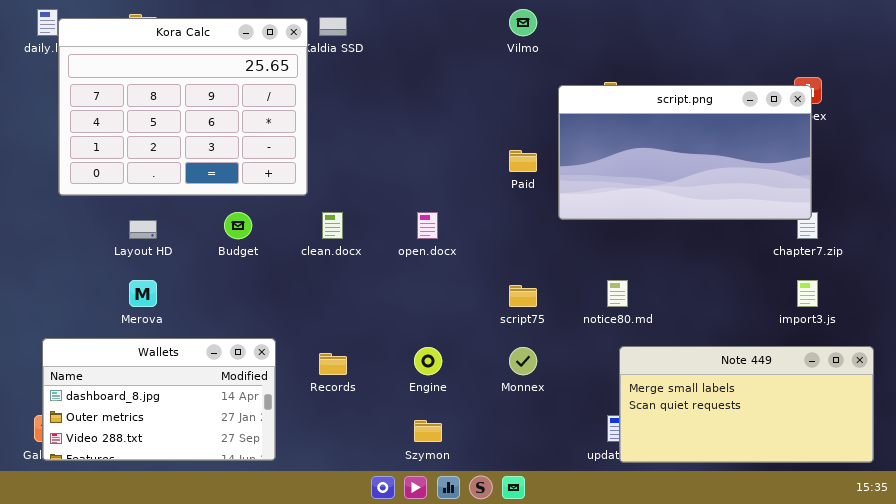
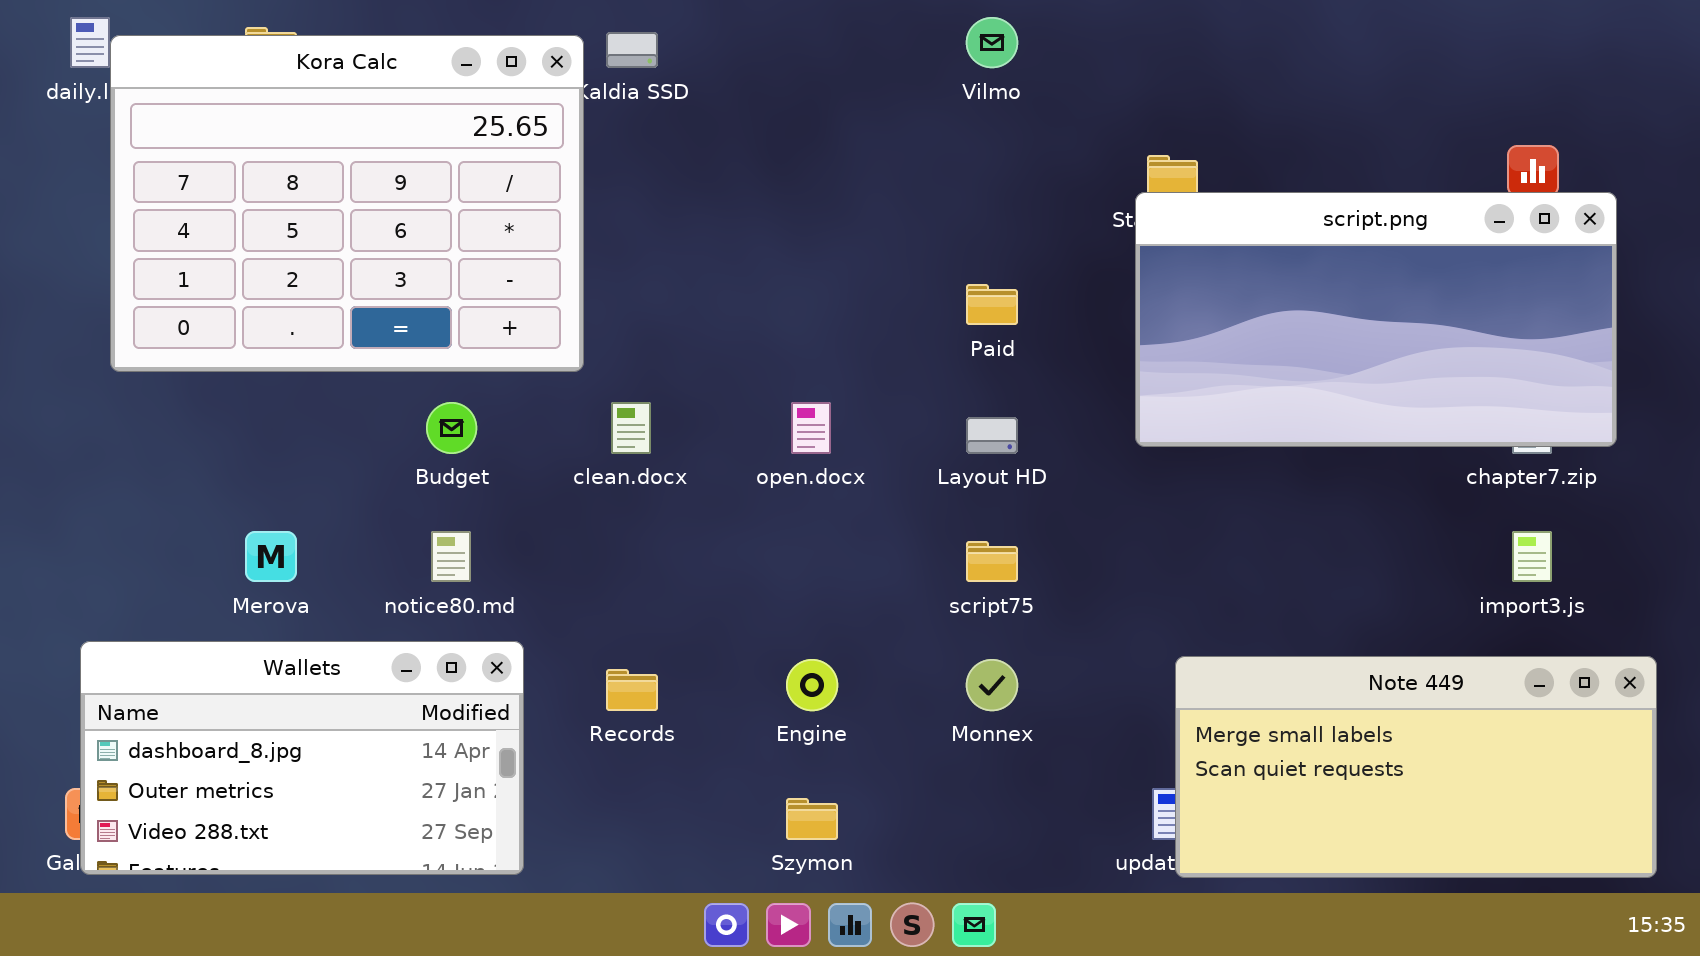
script.png: [558,85,812,220] -> [1135,192,1617,447], moved
Layout HD: [129,220,157,239] -> [966,417,1018,454], moved
notice80.md: [607,280,628,307] -> [431,531,471,582], moved

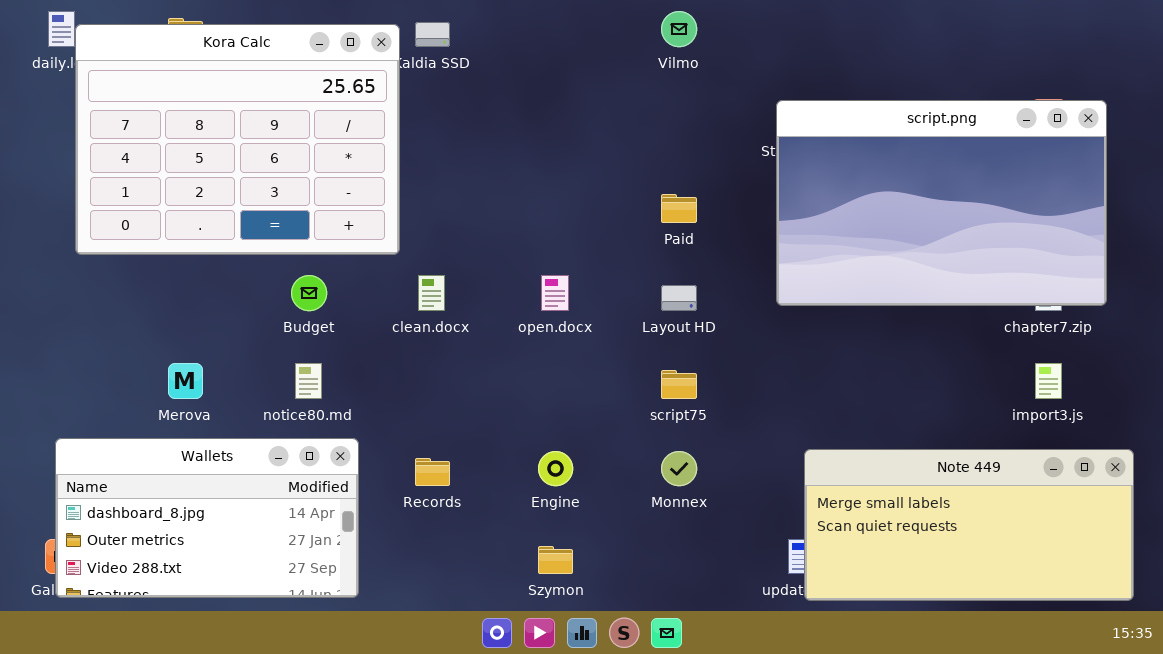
script.png: [1135,192,1617,447] -> [776,100,1107,306], resized

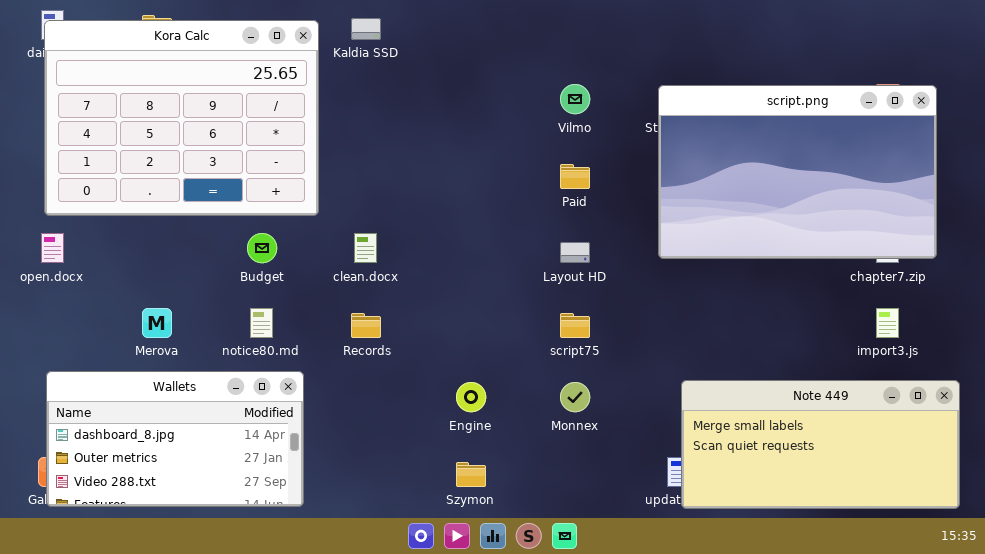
Vilmo: [661,11,697,47] -> [560,84,590,114], moved
Kora Calc: [75,24,400,255] -> [44,20,319,216], moved
open.docx: [541,275,569,311] -> [41,233,64,263], moved
Records: [415,458,450,486] -> [351,313,381,338], moved

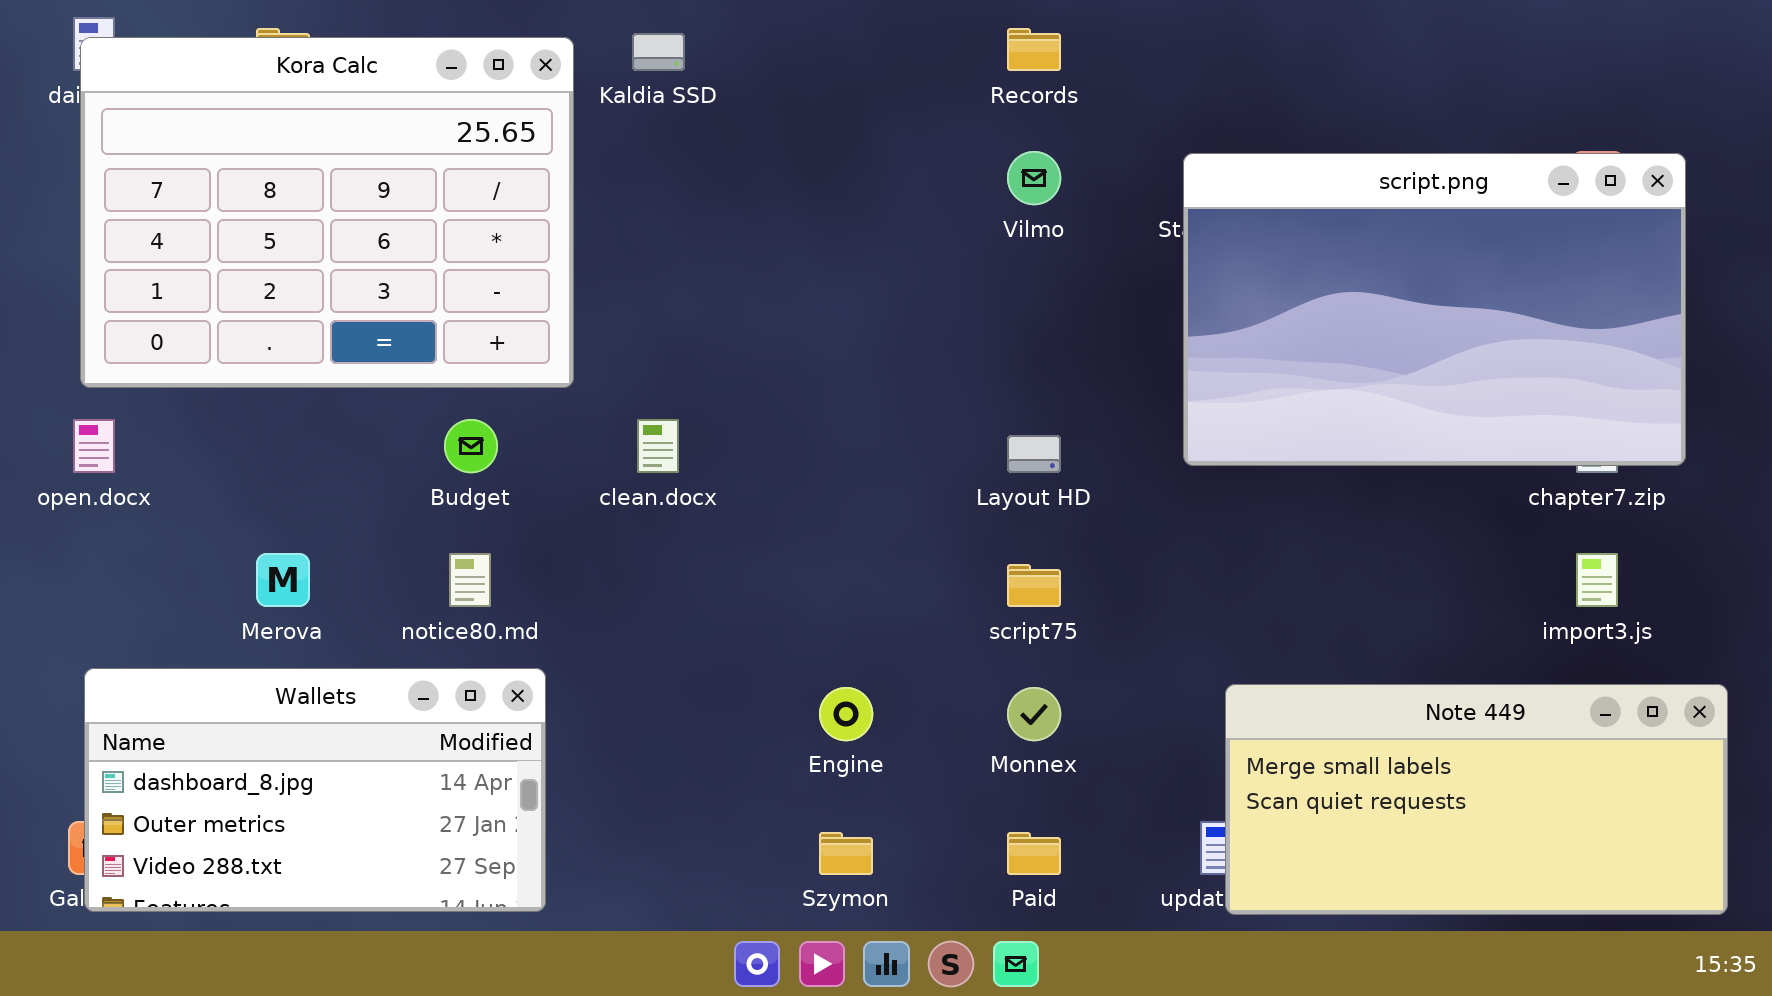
Paid: [560,164,590,189] -> [1007,832,1061,875], moved
Records: [351,313,381,338] -> [1007,28,1061,71], moved

